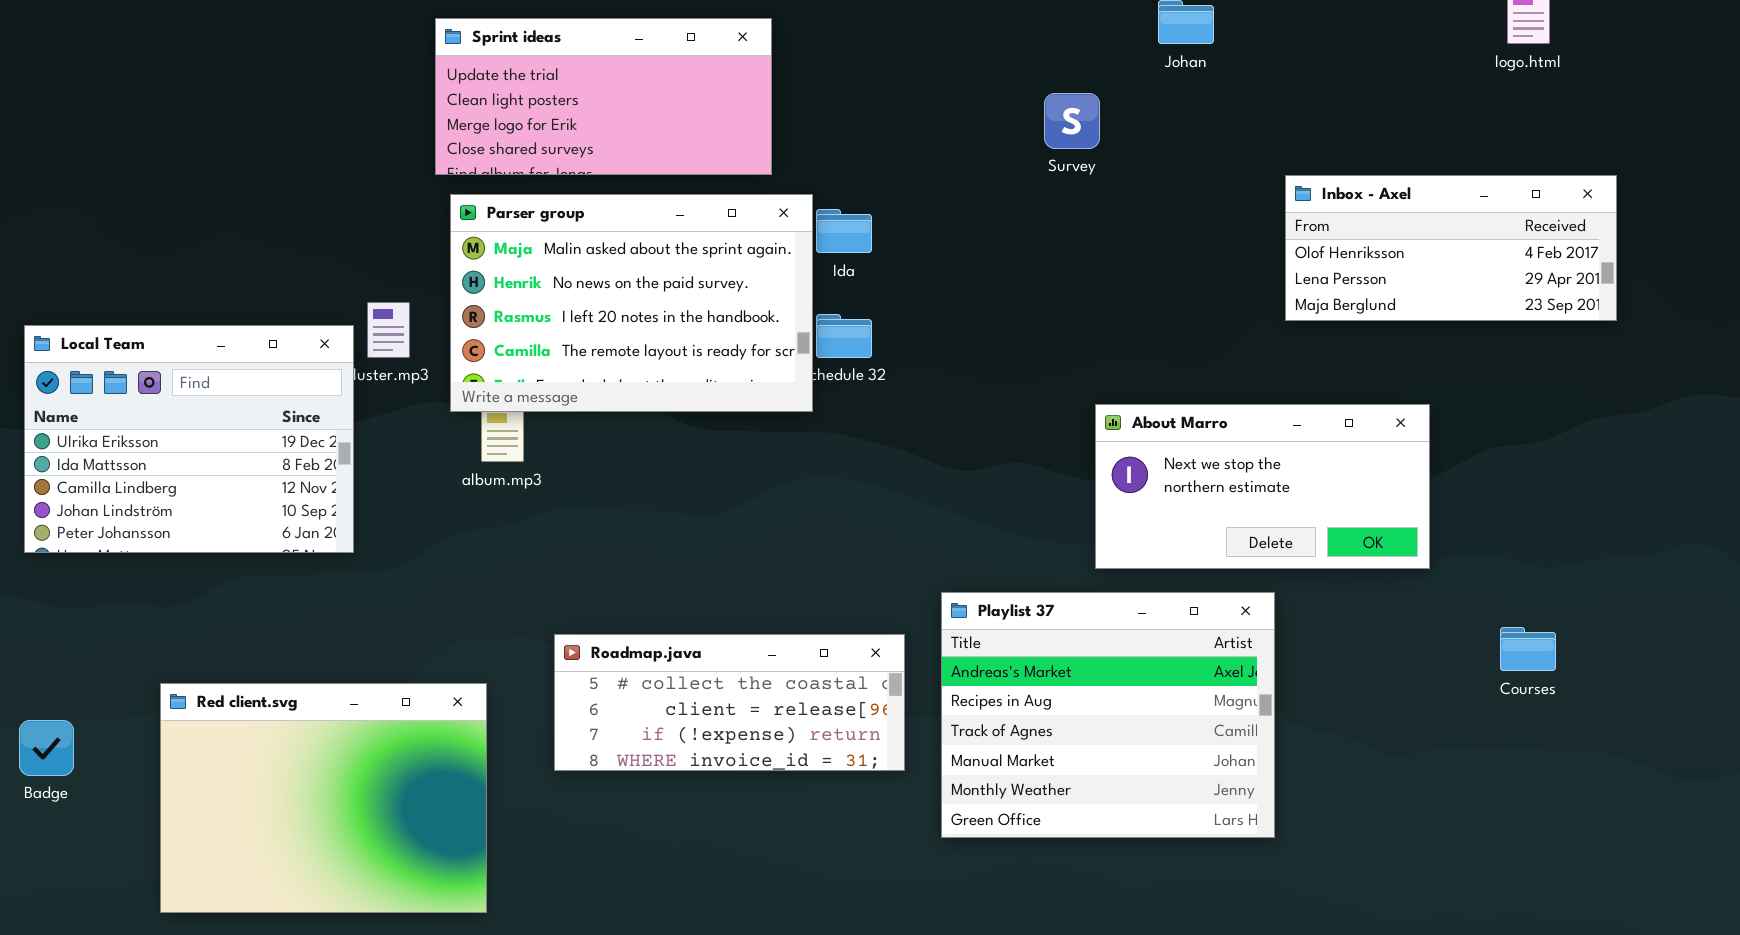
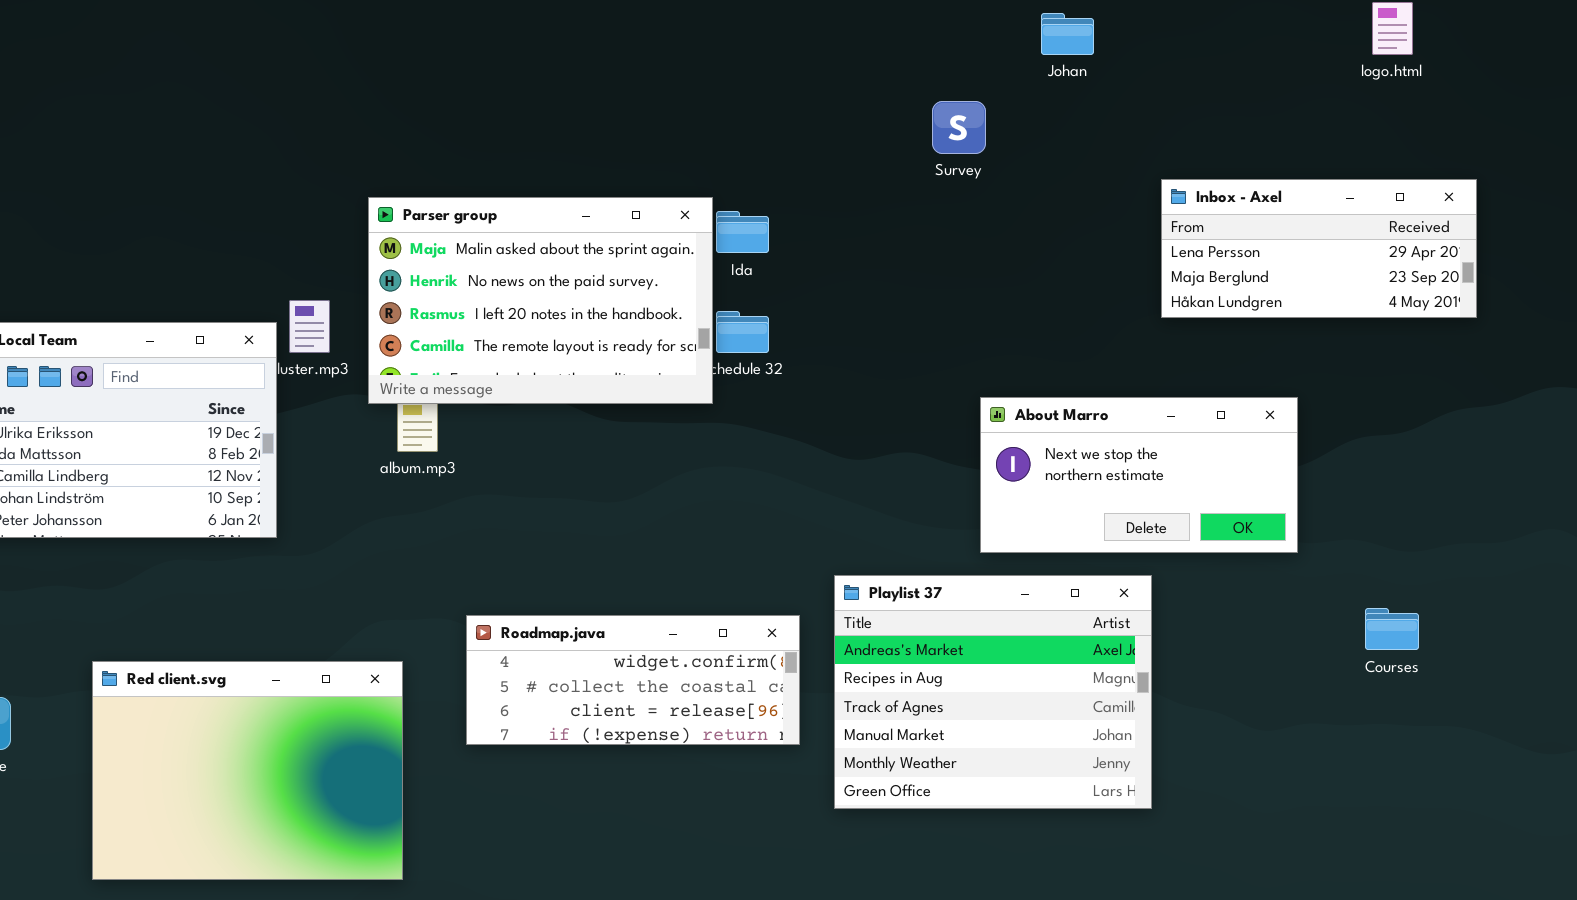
Sprint ideas: [435,18,772,175] -> none, closed
Inbox - Axel: [1285,175,1617,321] -> [1161,179,1477,318], scrolled down 1 row
Roadmap.java: [554,634,905,771] -> [466,615,800,745], scrolled up 1 row

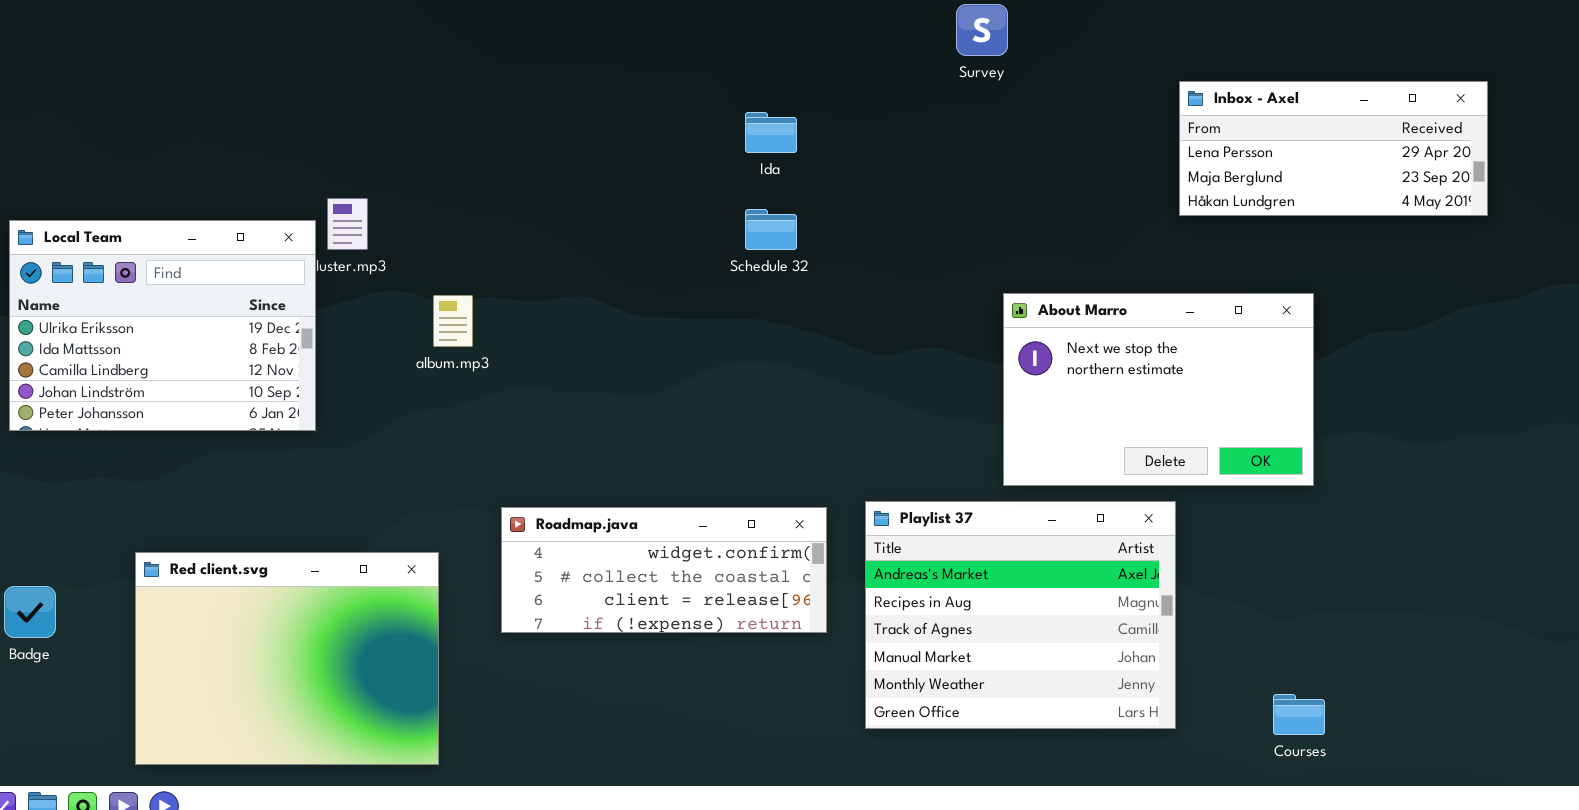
Parser group: [368,197,713,404] -> none, closed
About Marro: [980,397,1298,553] -> [1003,293,1314,486], resized
Playlist 37: [834,575,1152,809] -> [865,501,1176,729], moved
Courses: [1365,608,1419,650] -> [1273,694,1325,735], moved

